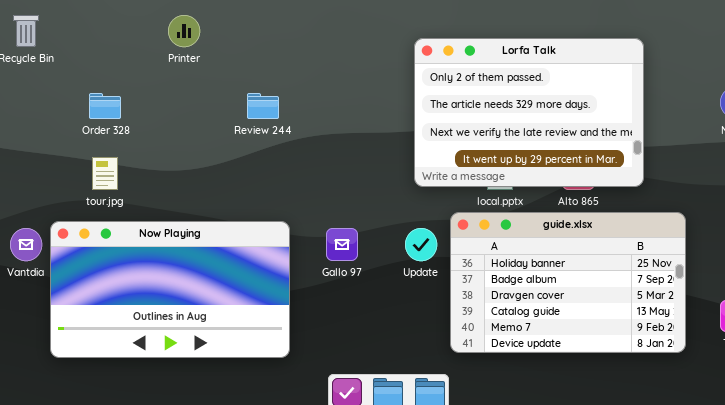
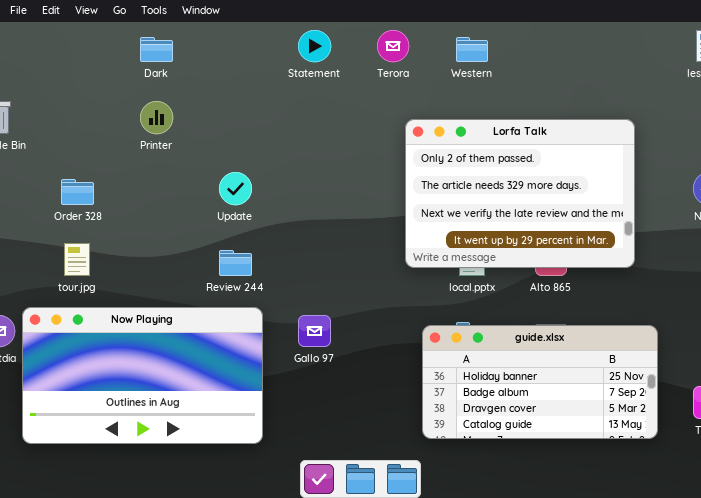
Lorfa Talk: [414,38,644,187] -> [405,119,635,268], moved
Review 244: [247,93,279,119] -> [219,250,252,276], moved
guide.xlsx: [450,212,686,353] -> [422,325,658,439], resized
Update: [405,228,437,261] -> [219,172,252,205], moved

